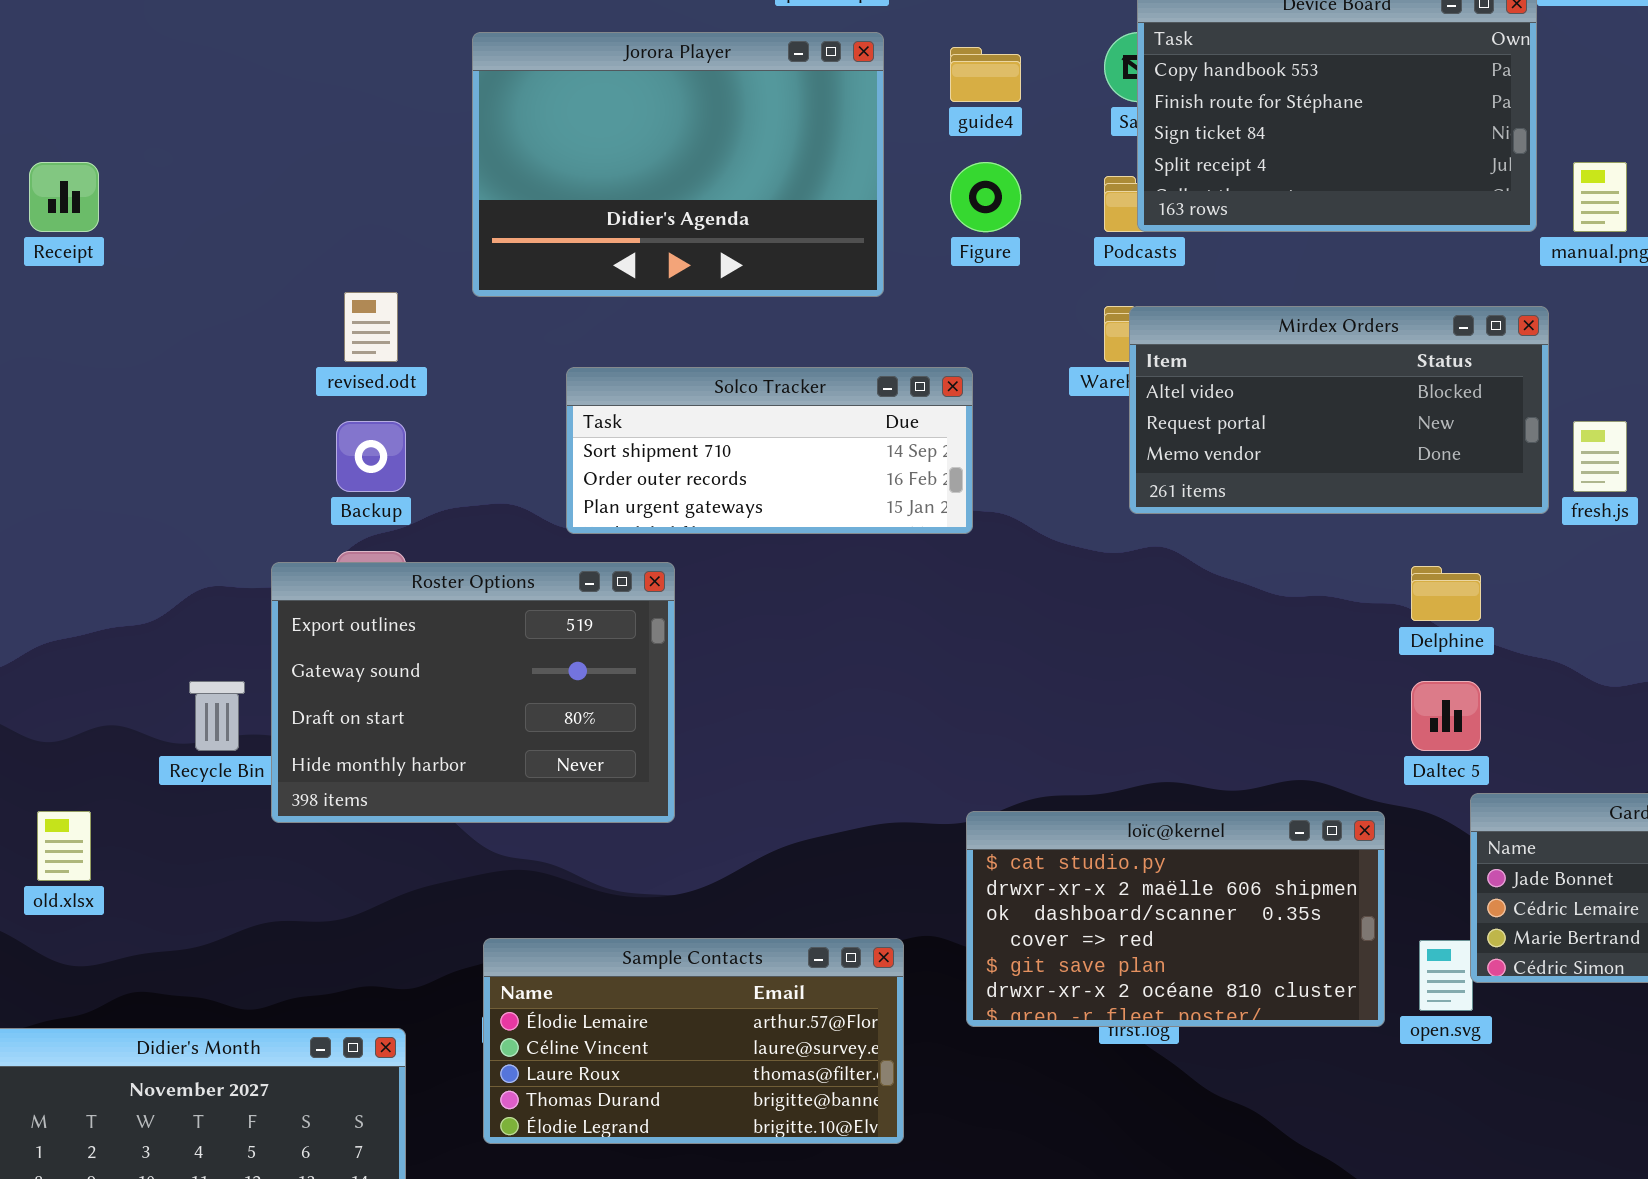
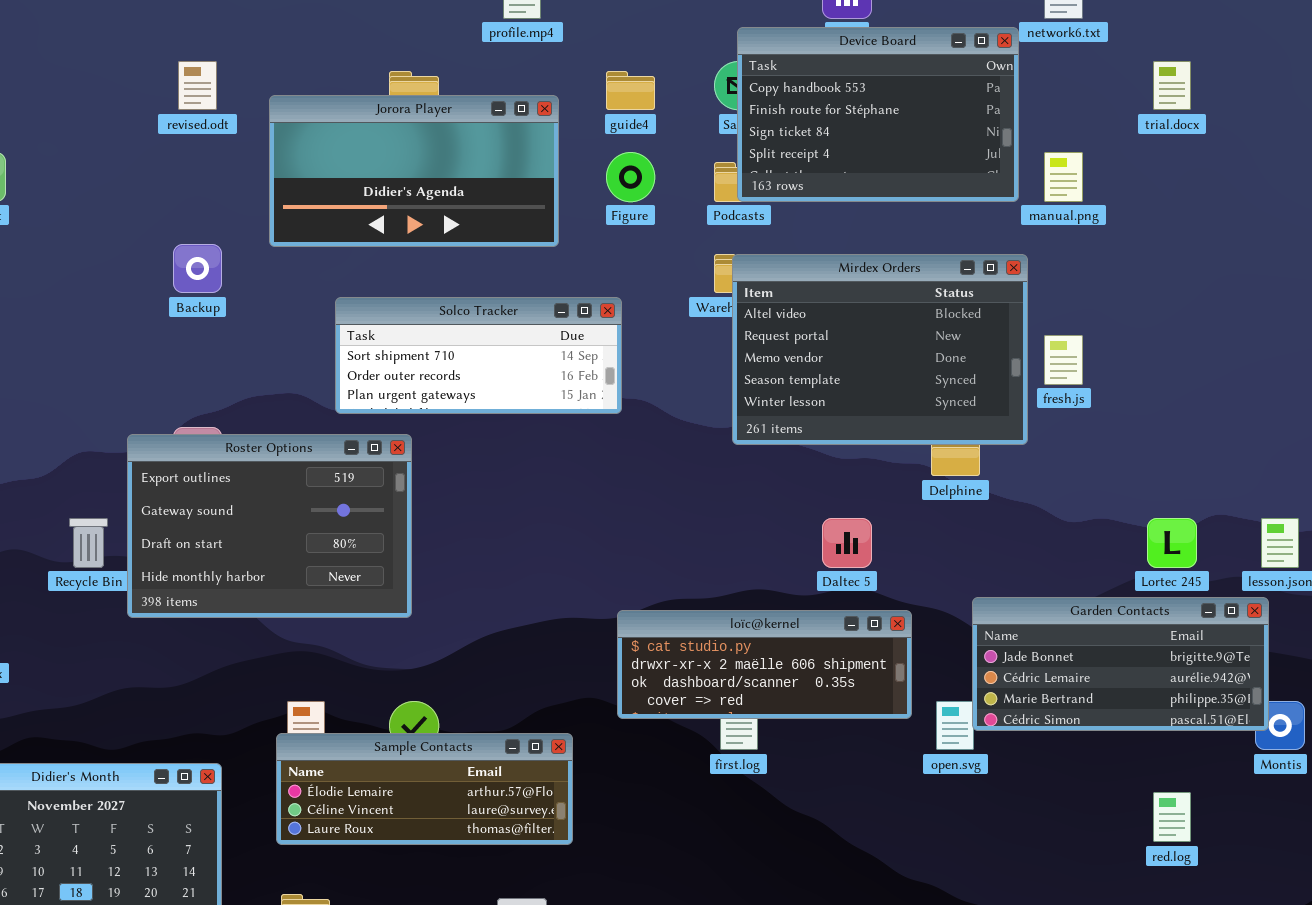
Jorora Player: [472,32,884,297] -> [269,95,559,247], resized
revised.odt: [344,292,398,362] -> [178,61,217,110], moved
Mirdex Orders: [1129,306,1549,514] -> [732,254,1028,445], resized
Backup: [336,421,406,492] -> [173,244,222,293], moved
Daltec 5: [1411,681,1481,751] -> [822,518,872,568], moved
loïc@kernel: [966,811,1385,1027] -> [617,610,912,719], resized
Sample Contacts: [483,938,904,1144] -> [276,733,573,845], resized

